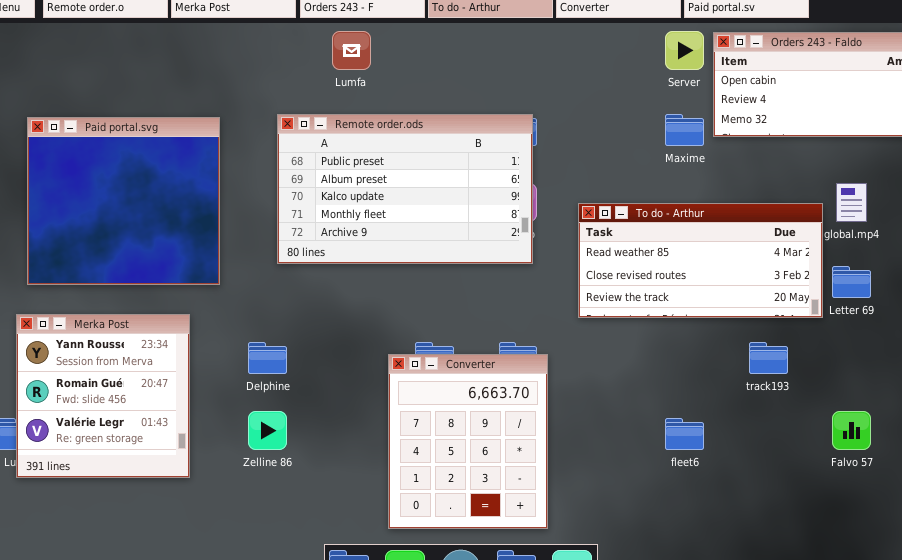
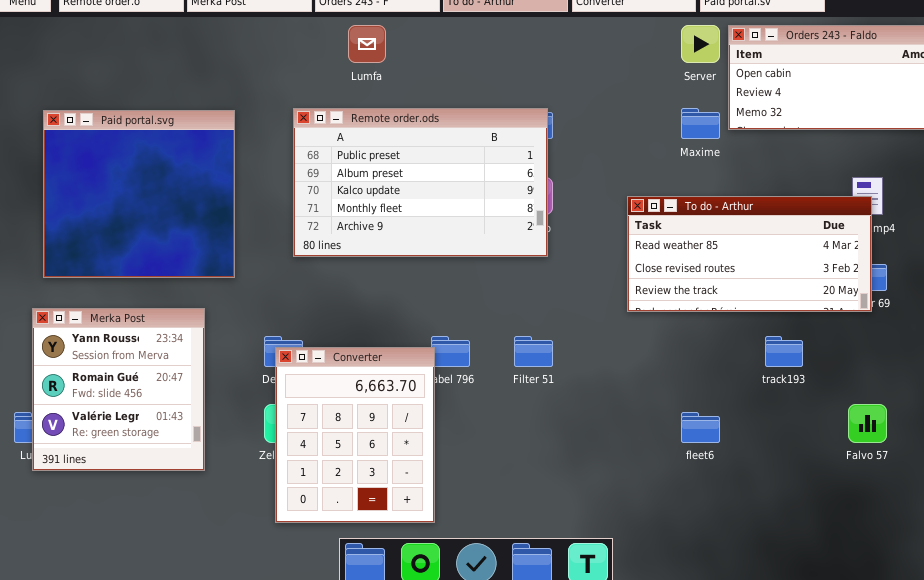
To do - Arthur: [578,203,823,318] -> [627,196,872,312], moved
Converter: [388,354,548,529] -> [275,347,435,523], moved

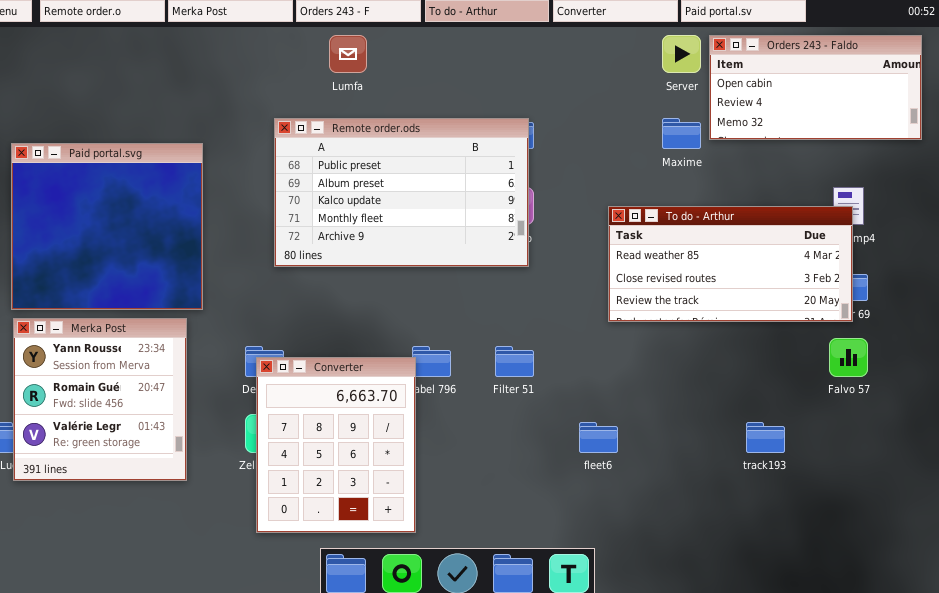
Paid portal.svg: [43,110,235,278] -> [11,143,203,310], moved
track193: [765,336,803,367] -> [746,422,785,453], moved
Falvo 57: [848,404,887,443] -> [829,338,868,377], moved
fleet6: [681,412,720,443] -> [579,422,618,453], moved

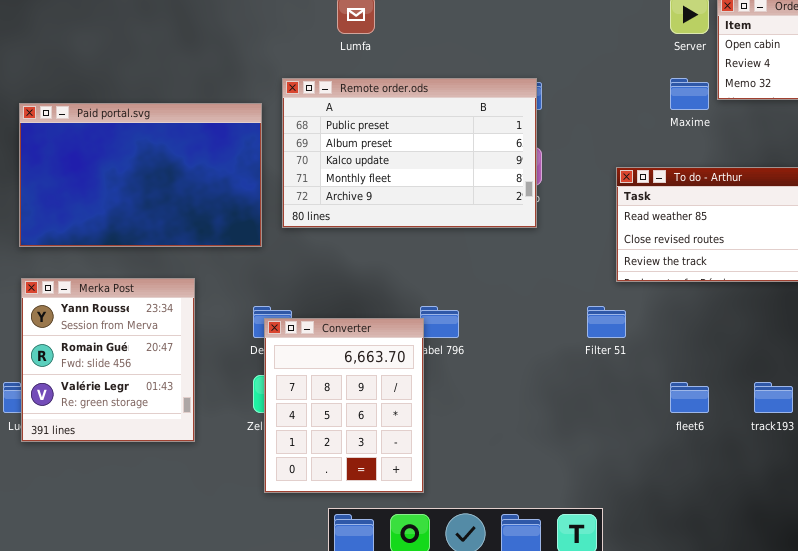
Paid portal.svg: [11,143,203,310] -> [19,103,262,247], resized
Filter 51: [495,346,534,377] -> [587,306,626,338], moved
fleet6: [579,422,618,453] -> [670,382,709,413], moved

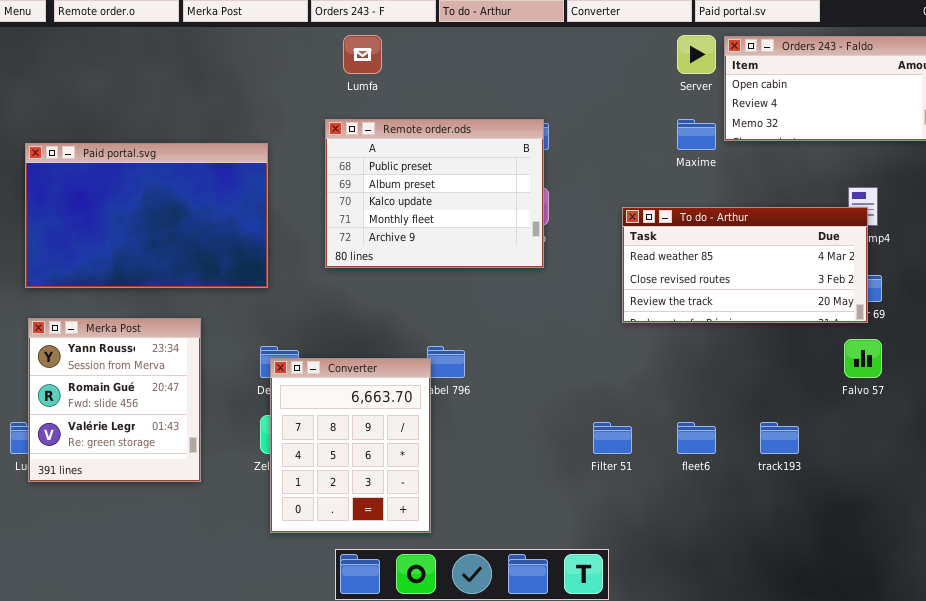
Remote order.ods: [282,78,537,228] -> [325,119,544,268], resized
Filter 51: [587,306,626,338] -> [593,422,632,454], moved

